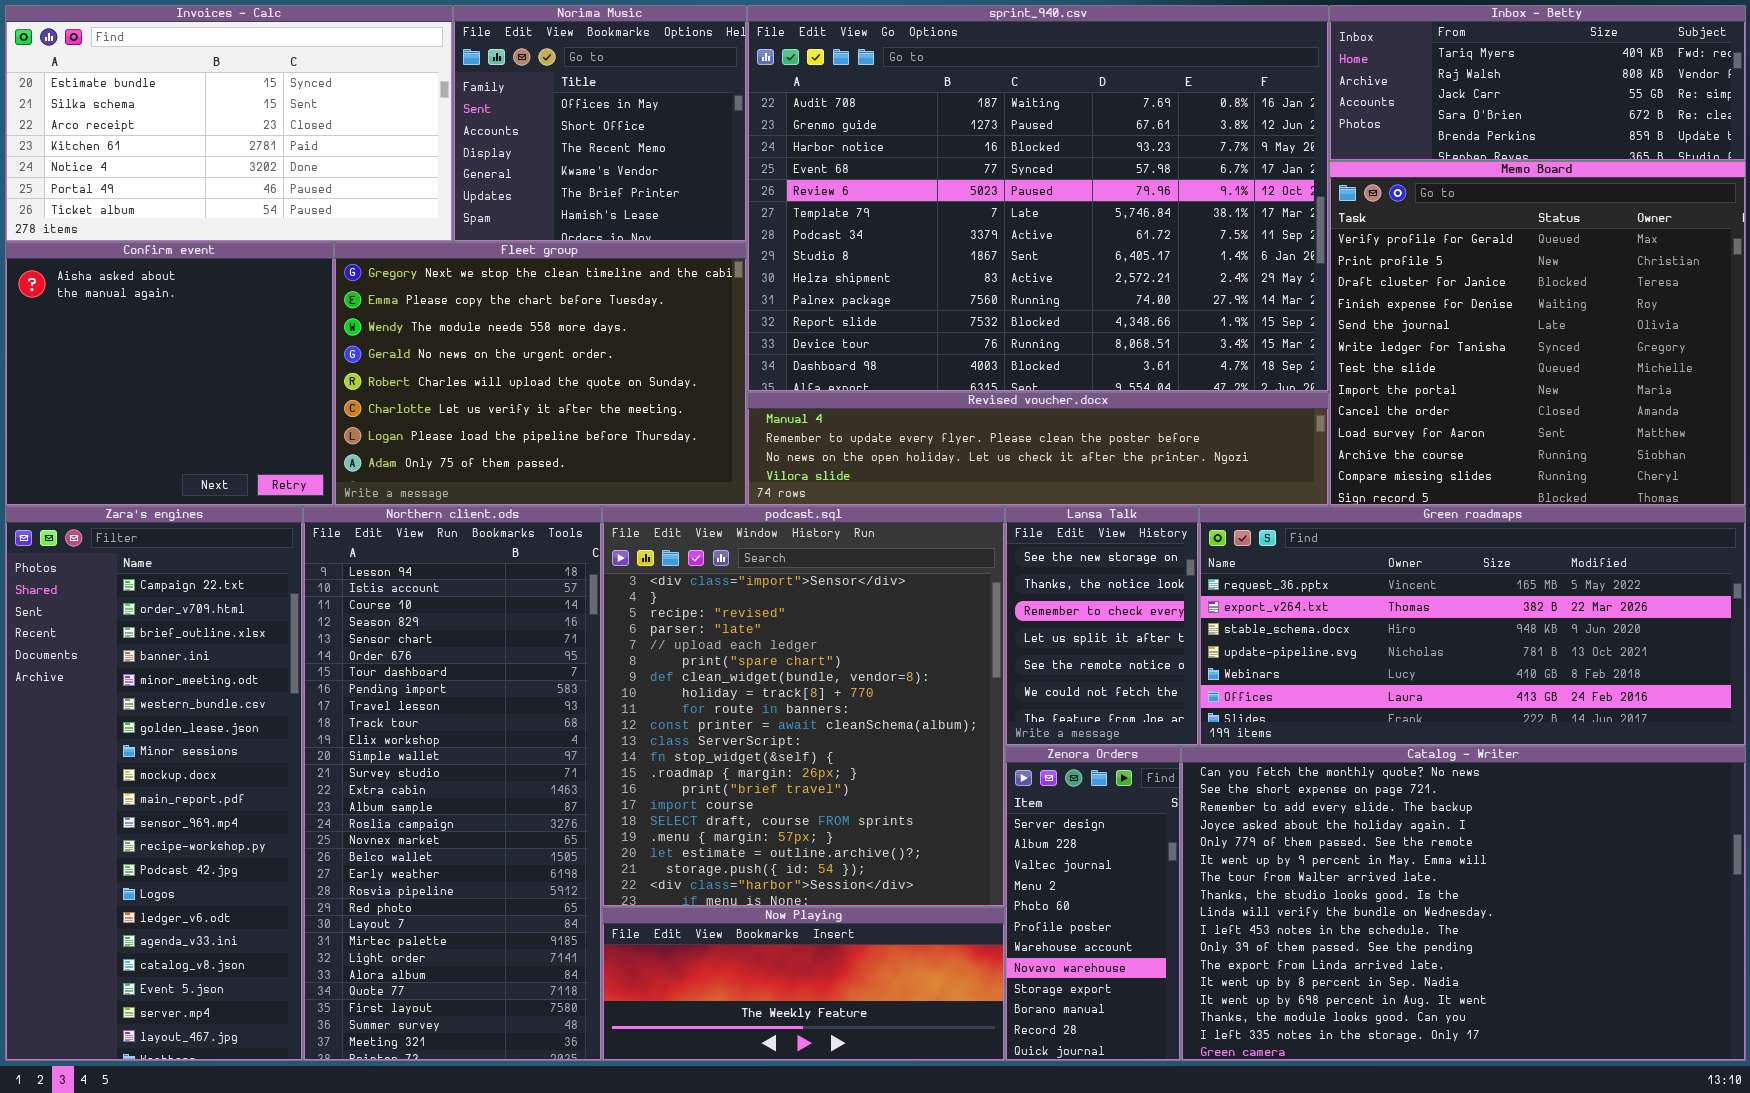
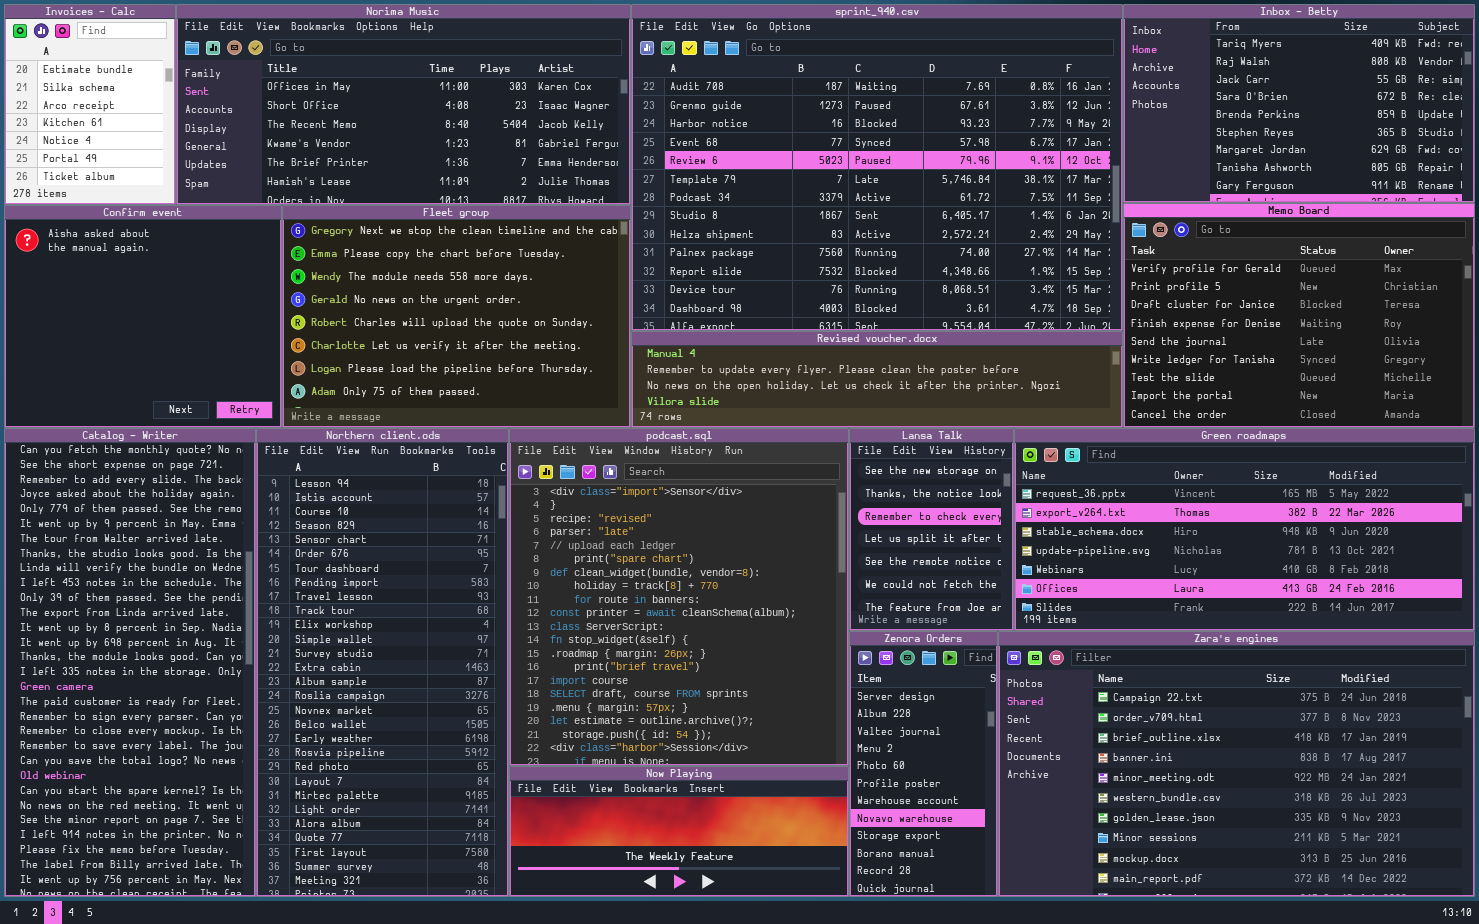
Invoices - Calc: [5,5,453,242] -> [4,4,176,205], resized
Norima Music: [453,5,747,242] -> [176,4,631,205], resized
Inbox - Betty: [1329,5,1746,161] -> [1123,4,1475,203], resized
Memo Board: [1329,161,1746,506] -> [1123,203,1475,428], resized
Zara's engines: [5,506,303,1061] -> [998,631,1475,897], moved, resized
Catalog - Writer: [1181,746,1746,1061] -> [4,428,256,897], moved, resized

